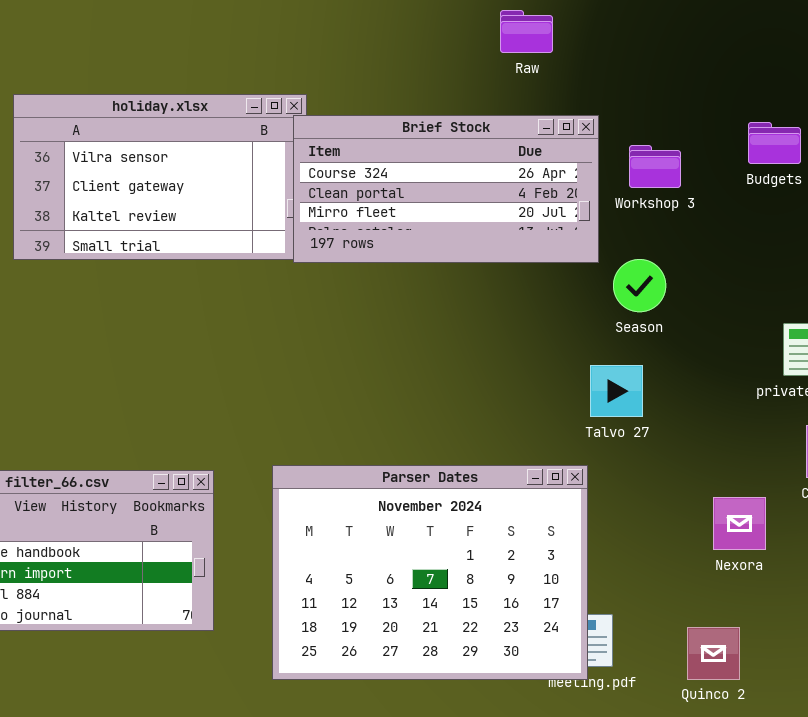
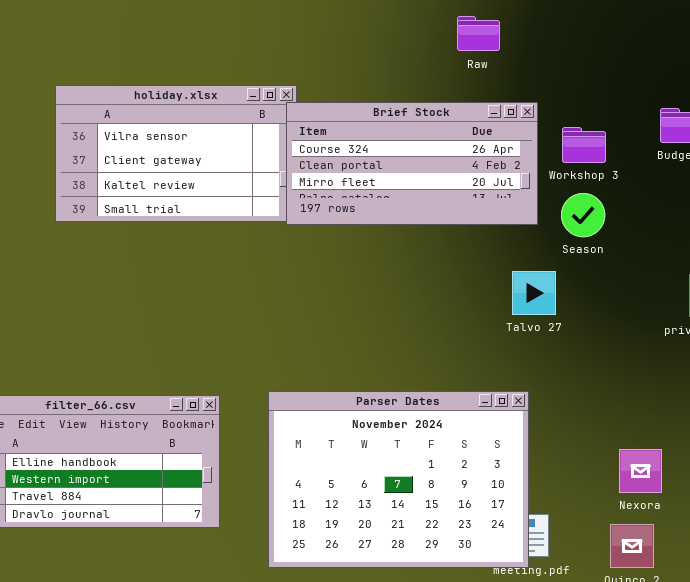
Season: [613,259,666,312] -> [561,193,605,237], moved
Talvo 27: [590,365,643,417] -> [512,271,556,315], moved
Nexora: [713,497,766,550] -> [619,449,662,493], moved

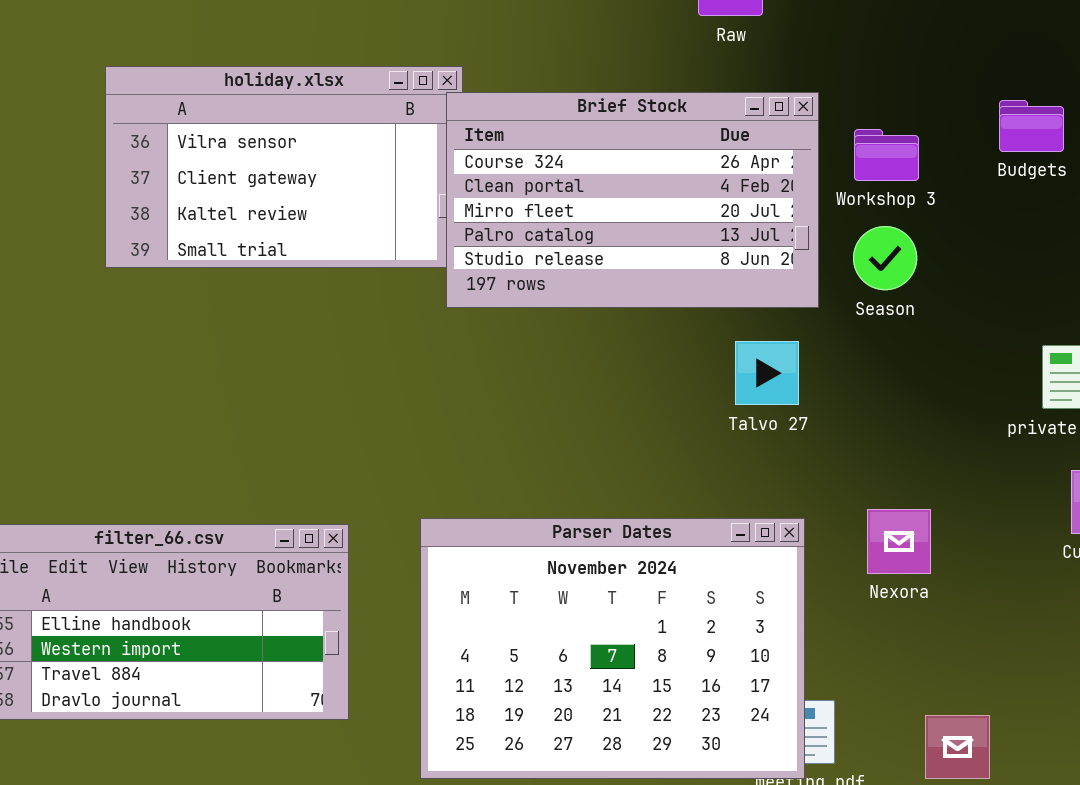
Brief Stock: [286,102,538,225] -> [446,92,819,308], resized
Talvo 27: [512,271,556,315] -> [735,341,799,405], moved
Nexora: [619,449,662,493] -> [867,509,931,574], moved

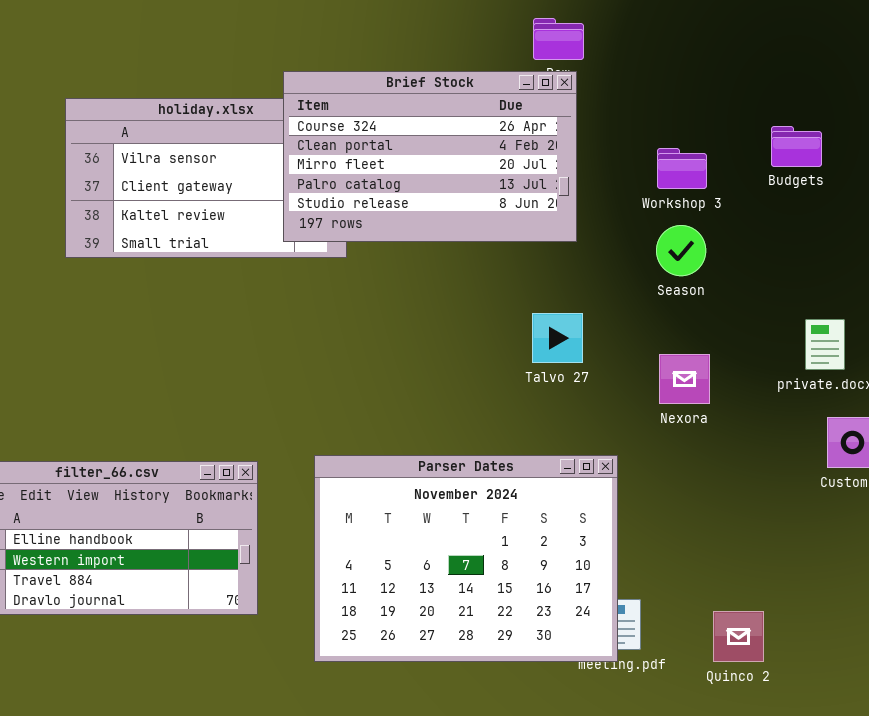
Brief Stock: [446,92,819,308] -> [283,71,577,242], moved
Talvo 27: [735,341,799,405] -> [532,313,583,363], moved
Nexora: [867,509,931,574] -> [659,354,710,404], moved

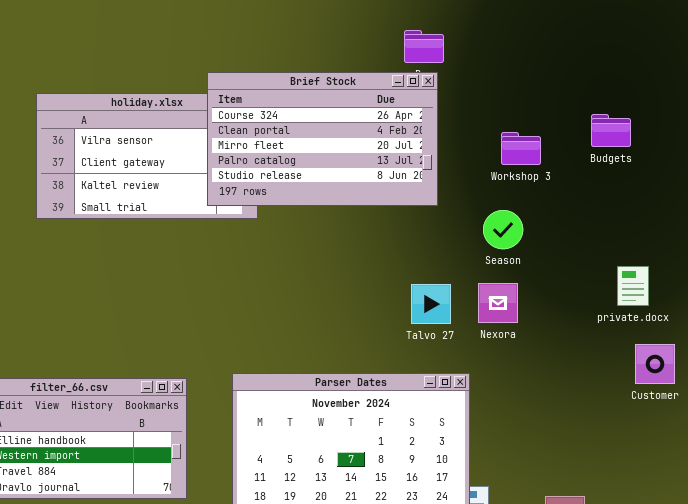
Season: [656,225,706,276] -> [483,210,523,249], moved
Talvo 27: [532,313,583,363] -> [411,284,451,324], moved
Nexora: [659,354,710,404] -> [478,283,518,323], moved

